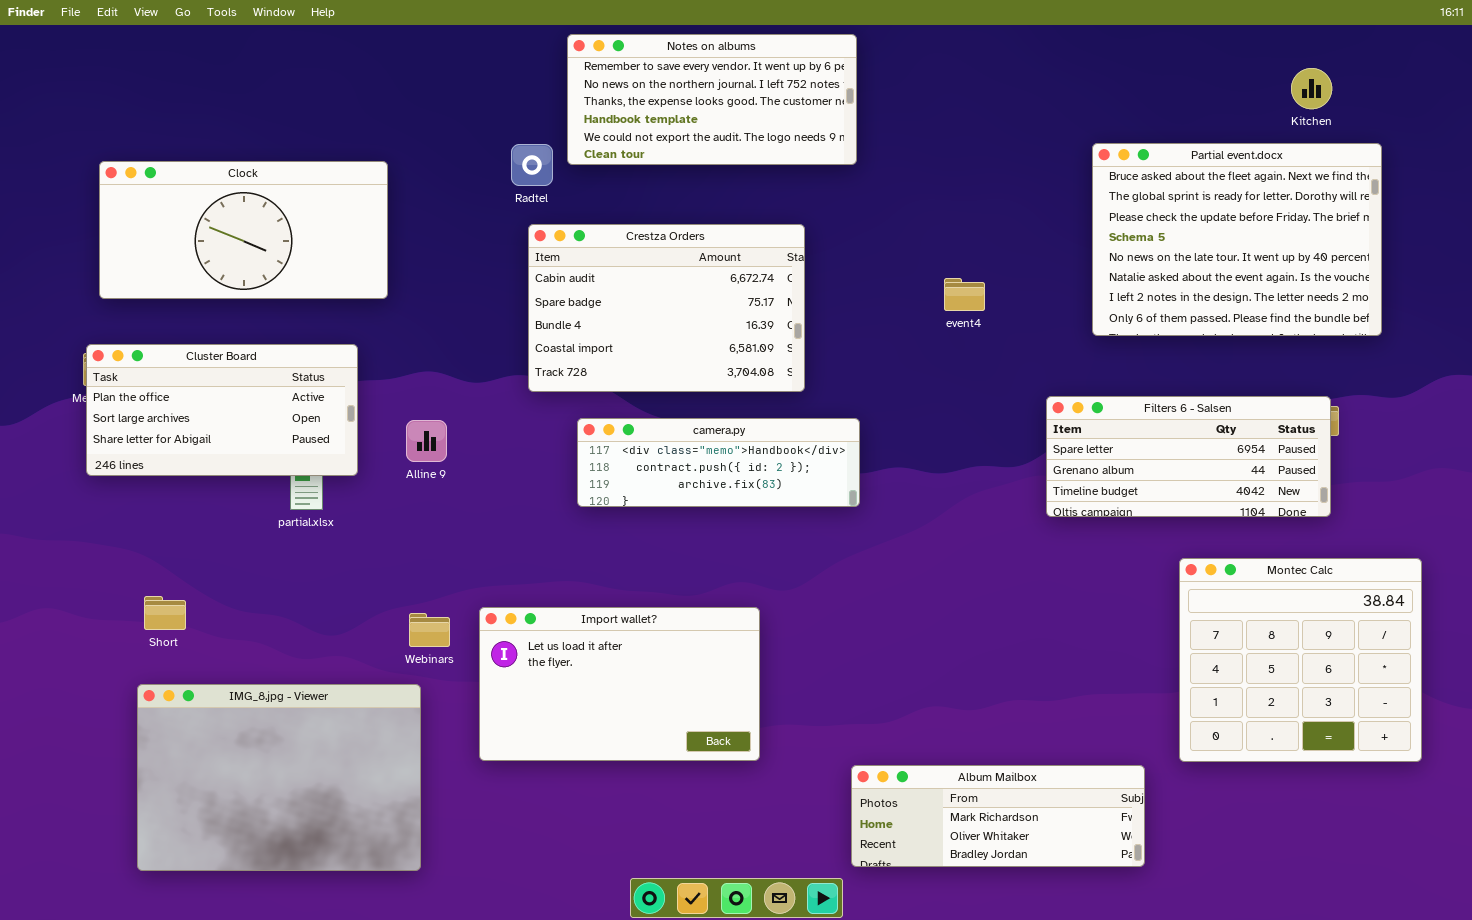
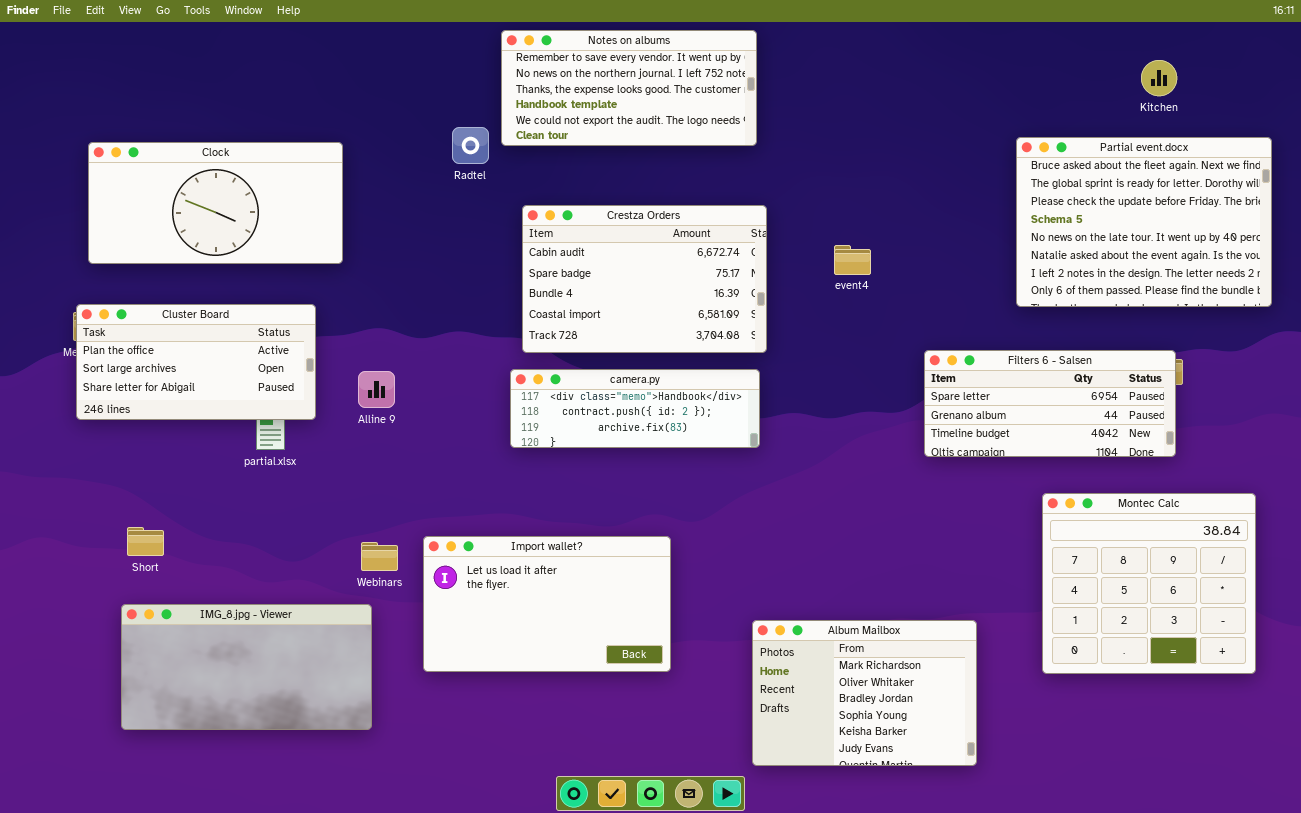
Partial event.docx: [1092,143,1382,336] -> [1016,137,1272,307], moved
Crestza Orders: [528,224,805,392] -> [522,205,767,353], moved
IMG_8.jpg - Viewer: [137,684,421,871] -> [121,604,372,730], resized
Album Mailbox: [851,765,1145,867] -> [752,620,977,766], resized

